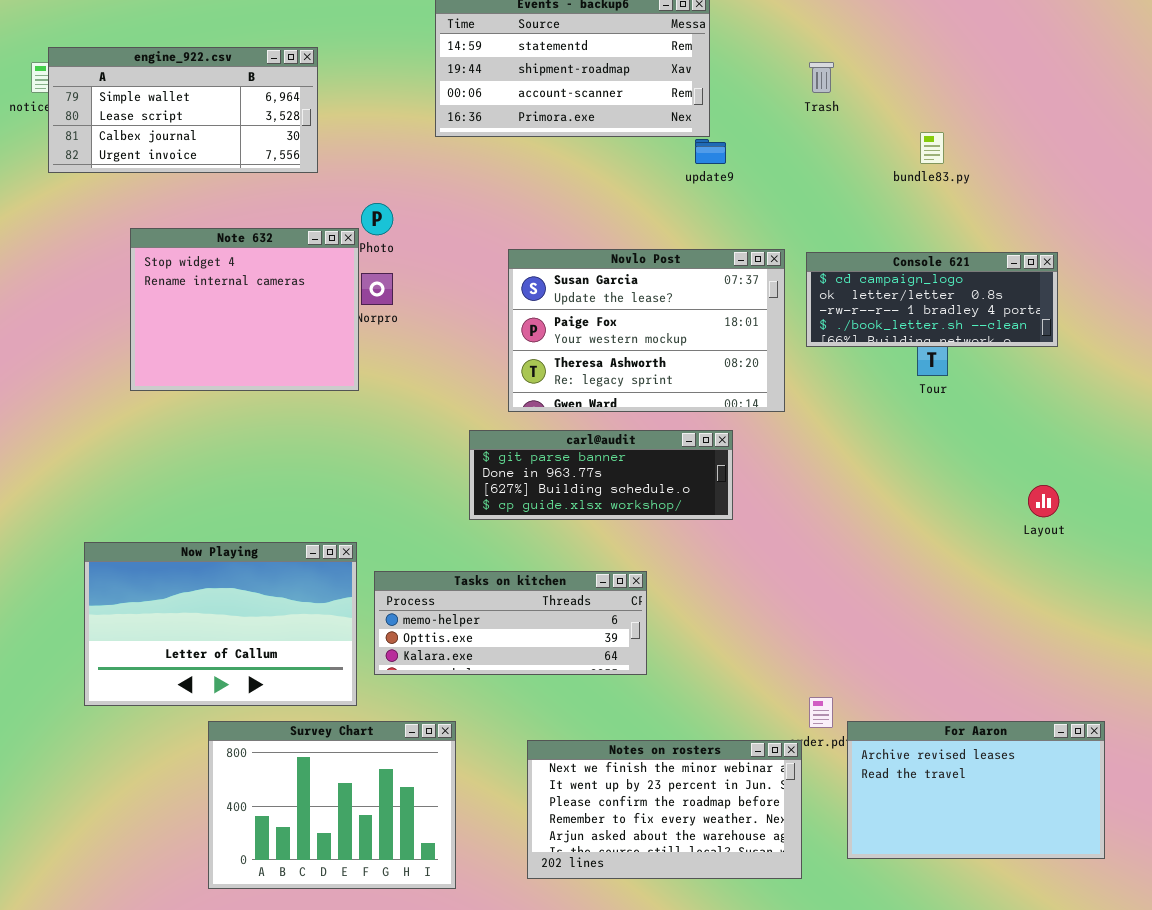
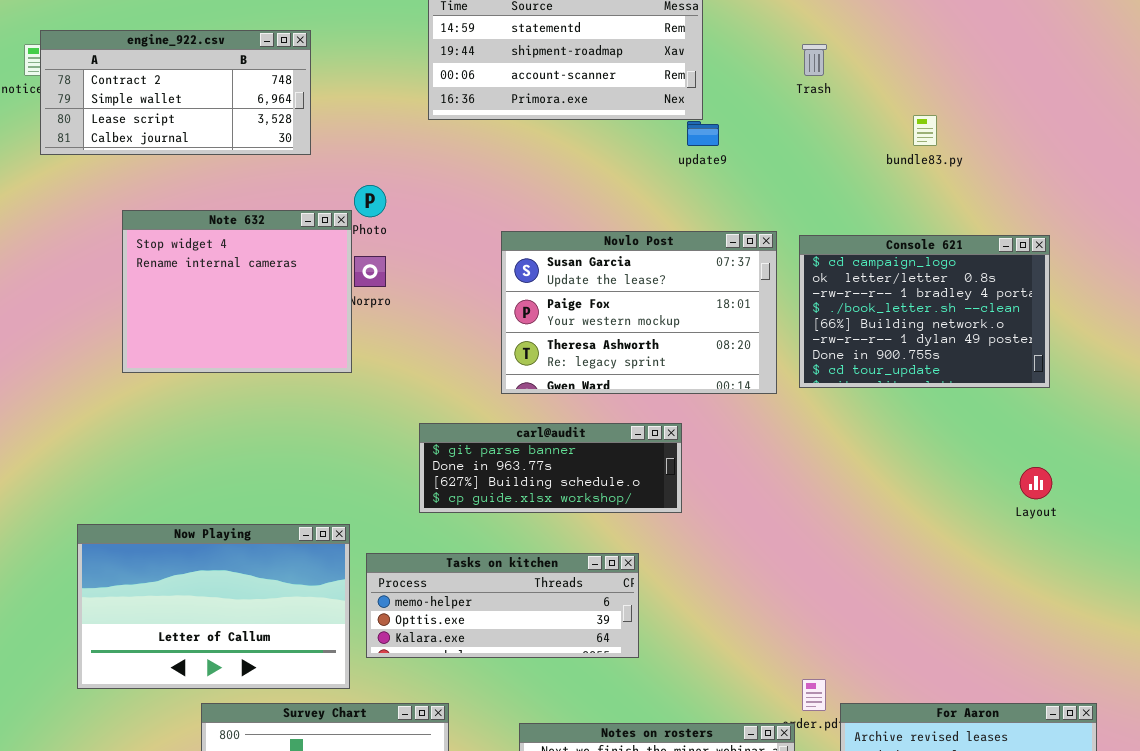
engine_922.csv: [48,47,318,173] -> [40,30,311,155], scrolled up 1 row
Console 621: [806,252,1058,347] -> [799,235,1050,388], resized
carl@audit: [469,430,733,520] -> [419,423,682,513], moved

